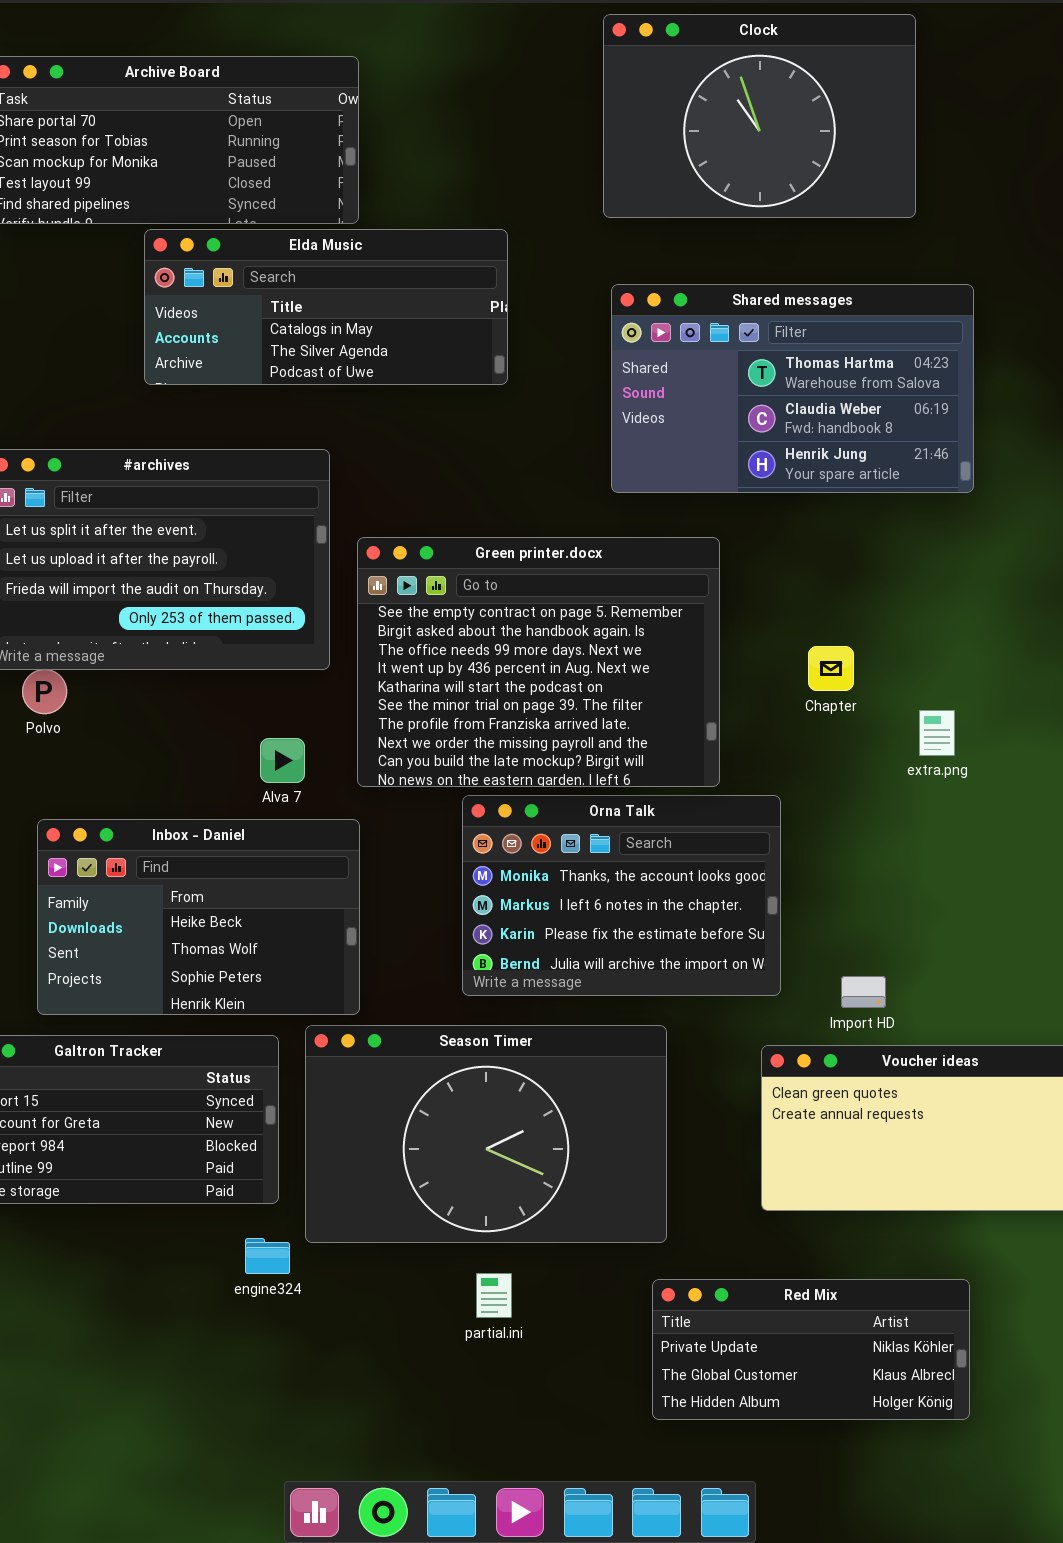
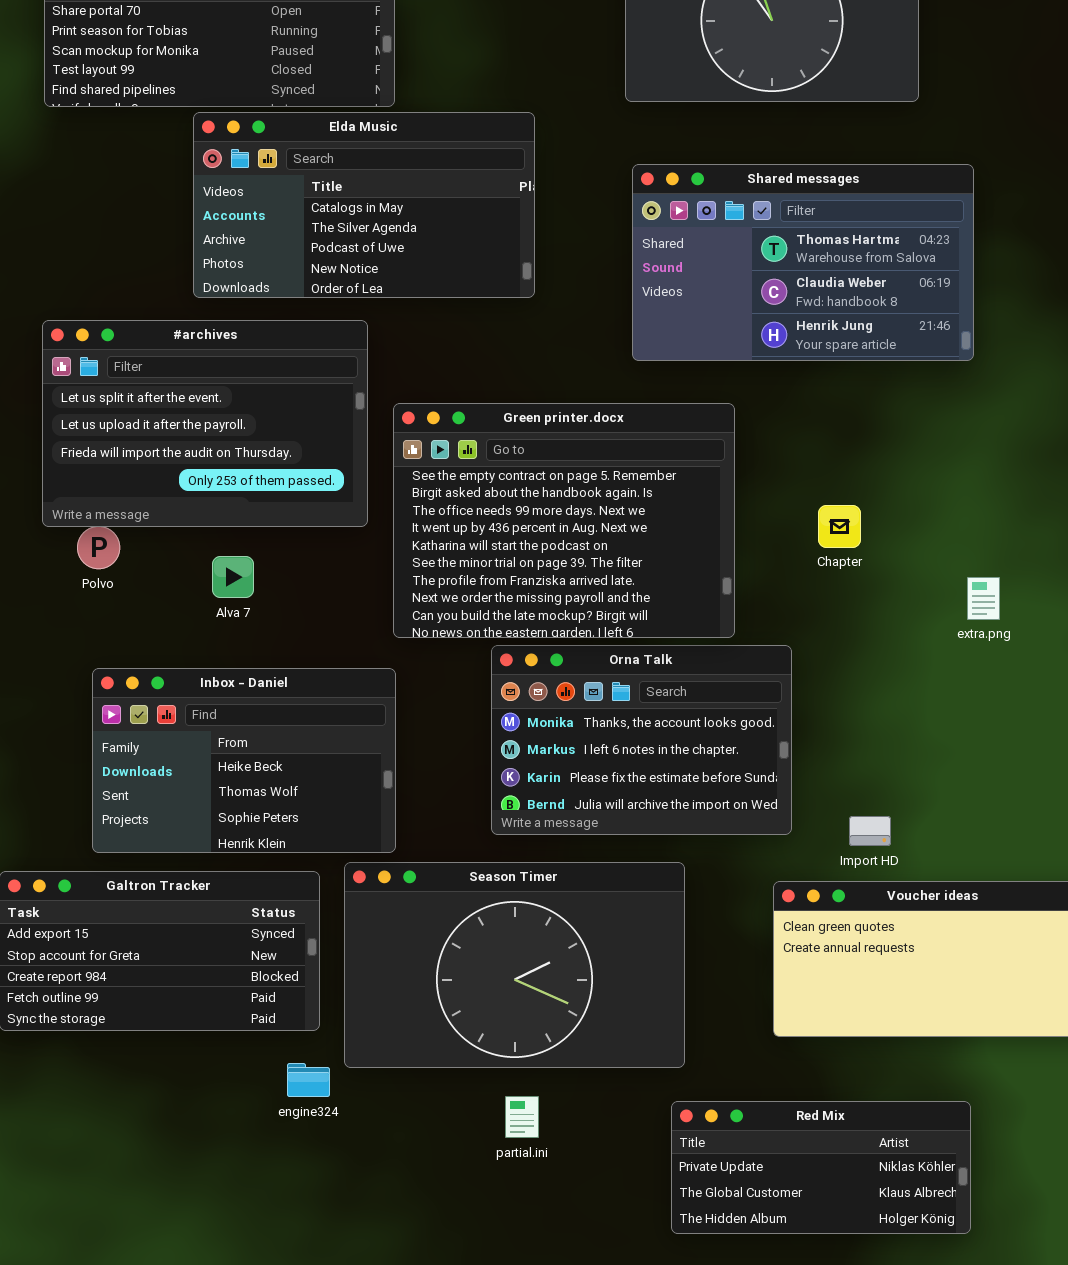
Elda Music: [144,229,508,385] -> [193,112,535,298], resized
extra.png: [919,710,955,756] -> [967,577,1000,620], moved
Alva 7: [260,738,305,783] -> [212,556,254,598], moved

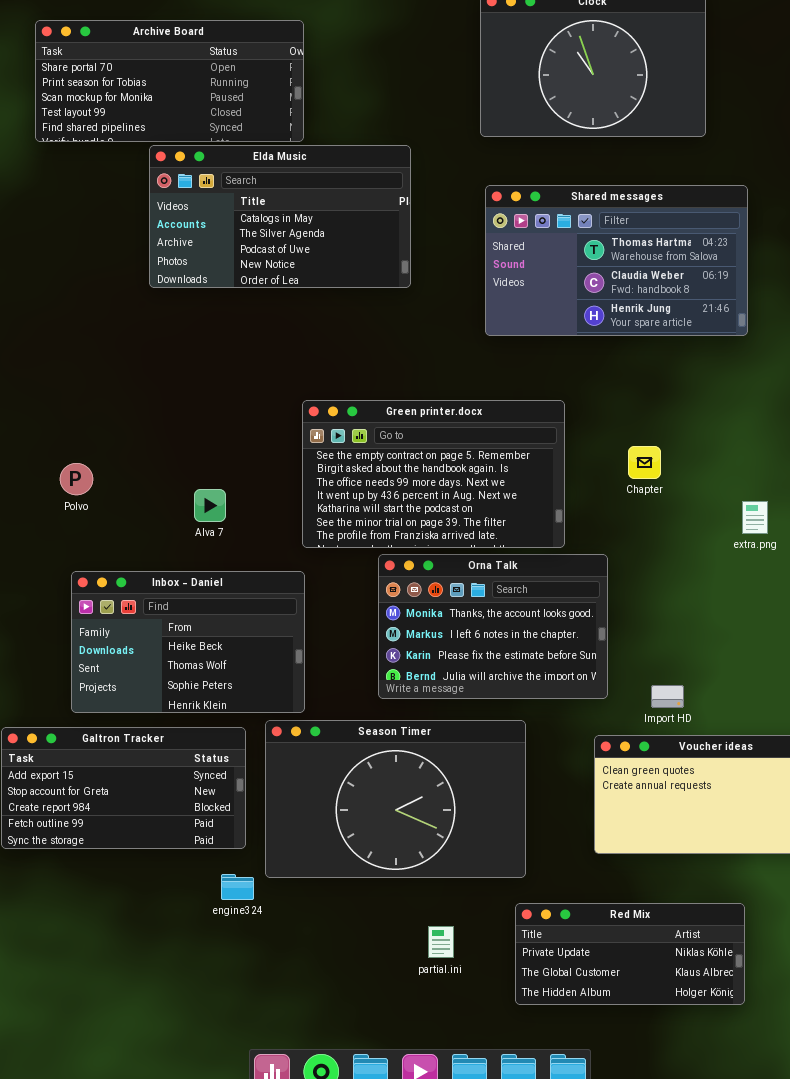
#archives: [42,320,368,527] -> none, closed
Green printer.docx: [393,403,735,638] -> [302,400,565,548], resized
Alva 7: [212,556,254,598] -> [194,489,226,522], moved
partial.ini: [505,1096,539,1138] -> [428,926,454,958], moved

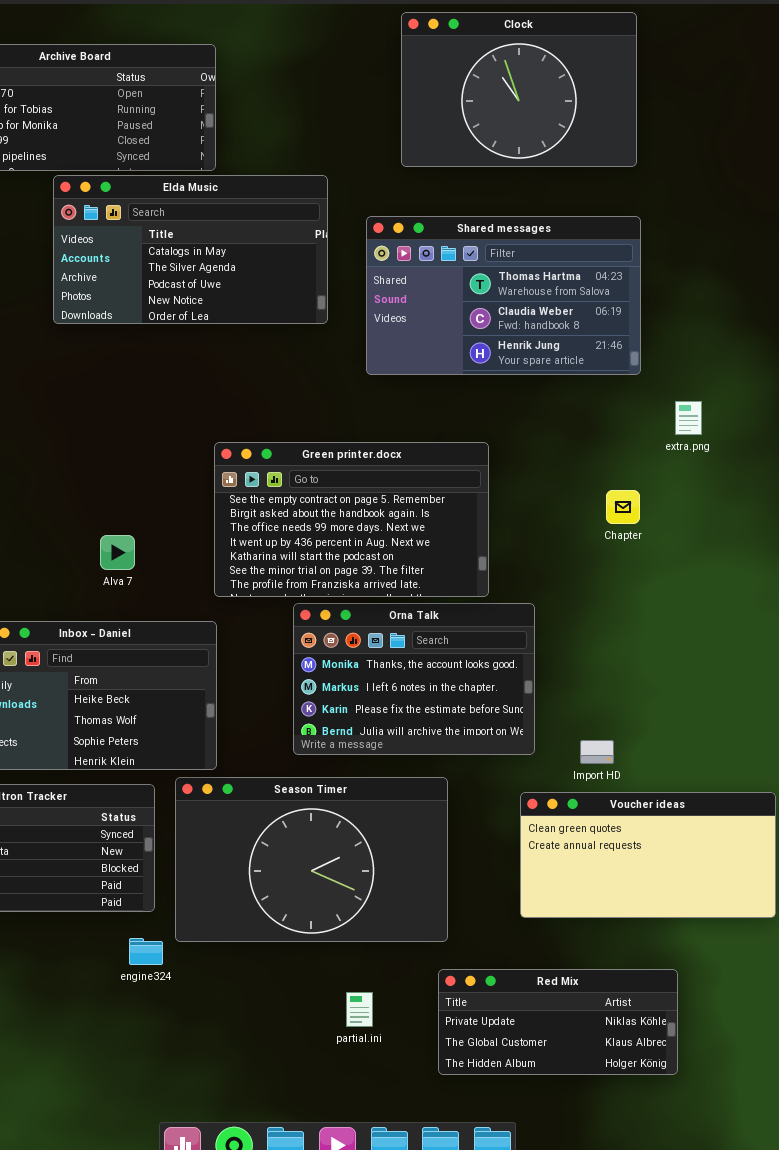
Shared messages: [485,185,748,336] -> [366,216,641,375], moved
Chapter: [628,446,661,479] -> [606,490,640,524], moved
extra.png: [742,501,768,534] -> [675,401,702,435], moved

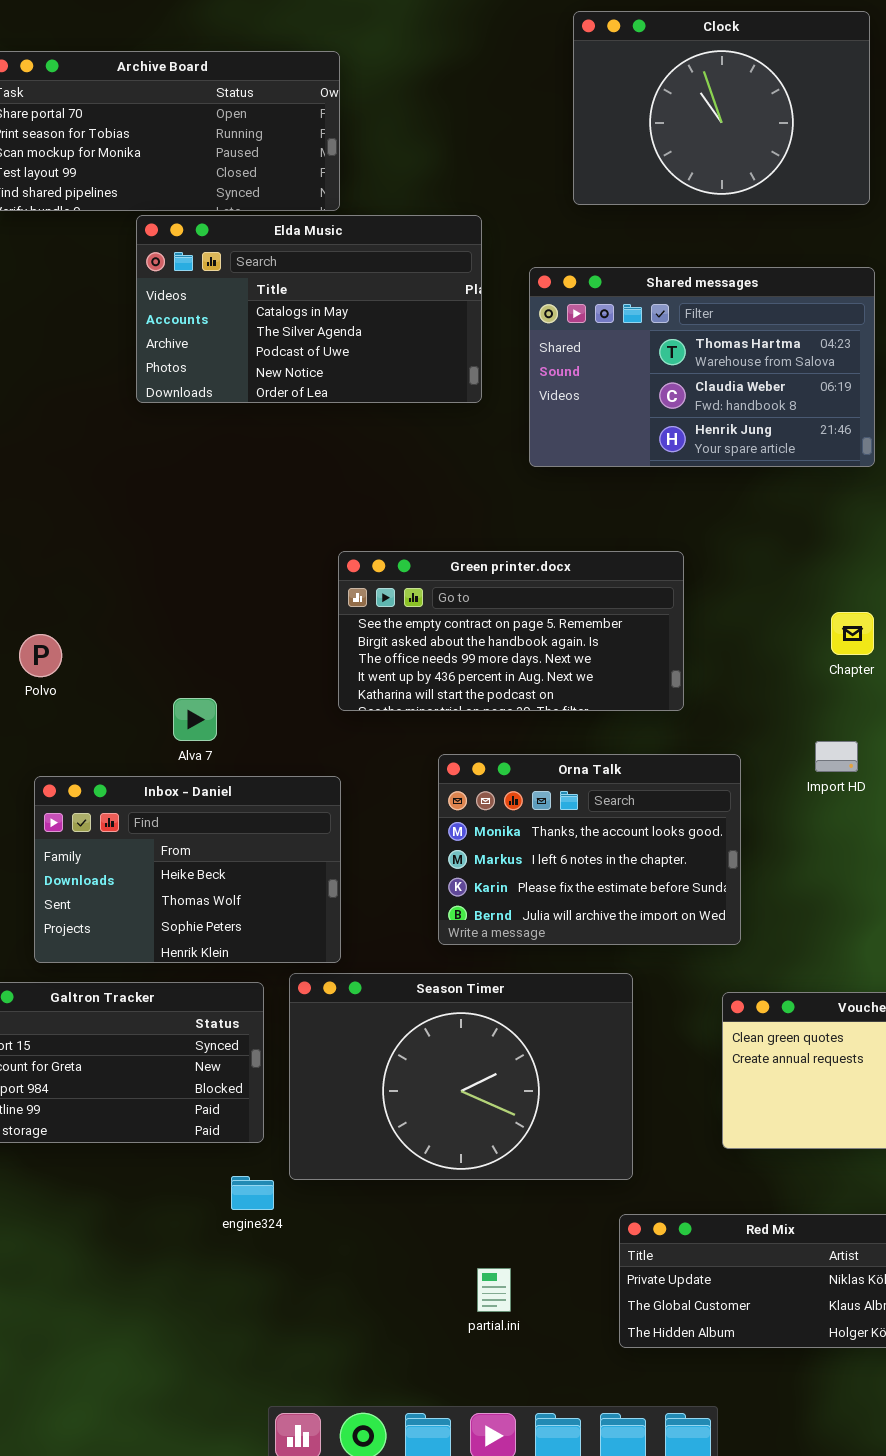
Green printer.docx: [214,442,489,597] -> [338,551,684,711], resized
Alva 7: [100,535,135,570] -> [173,698,217,741], moved
Import HD: [580,740,614,764] -> [815,741,858,772], moved
partial.ini: [346,992,373,1027] -> [477,1268,511,1312], moved

